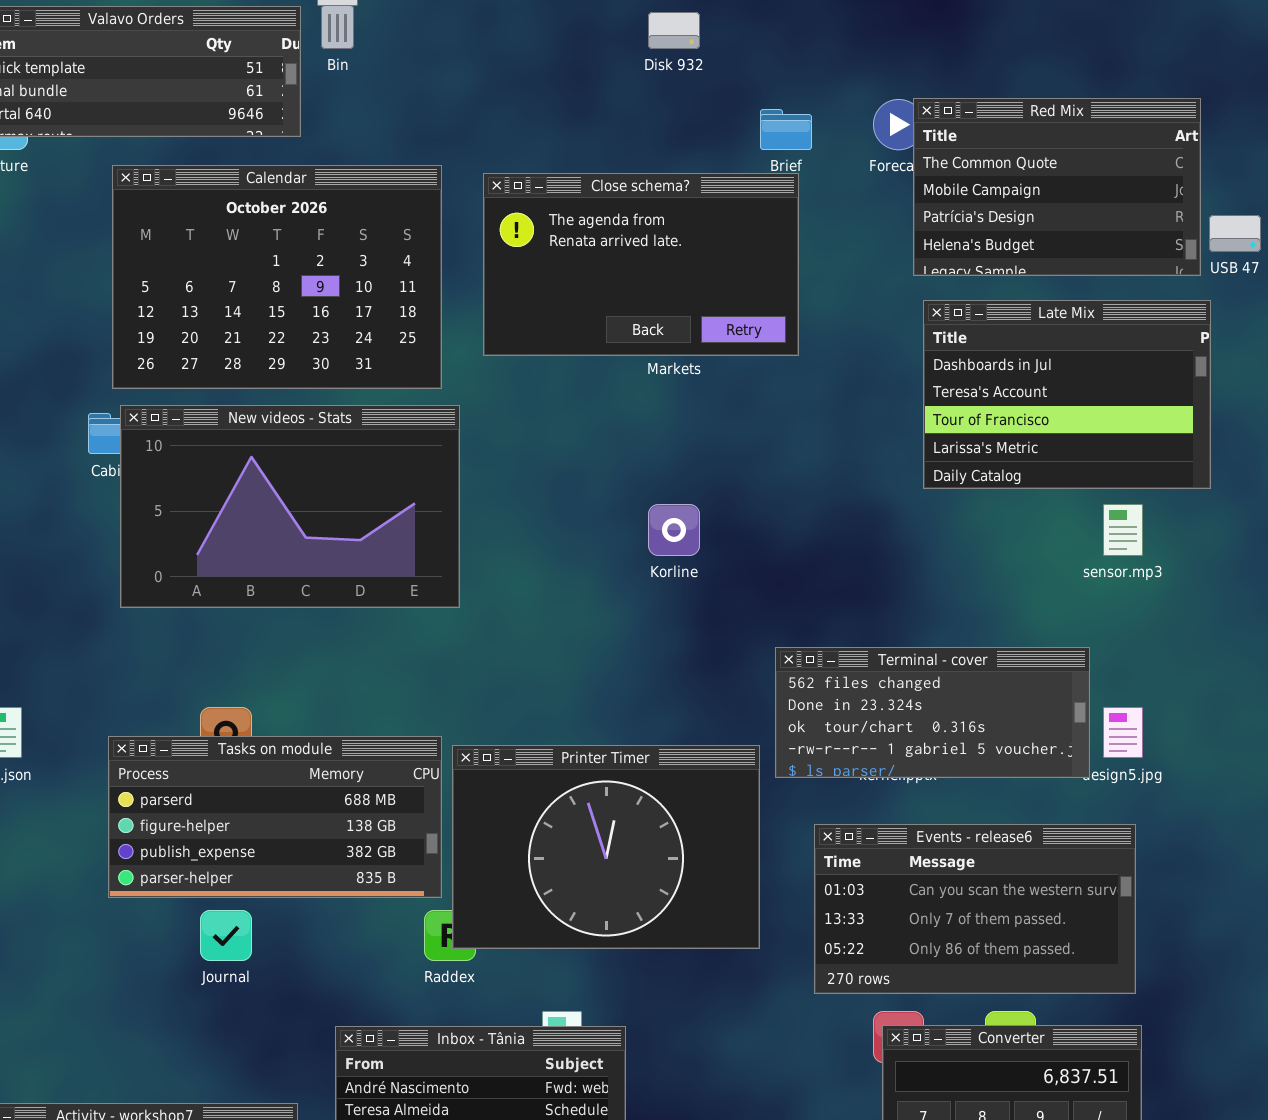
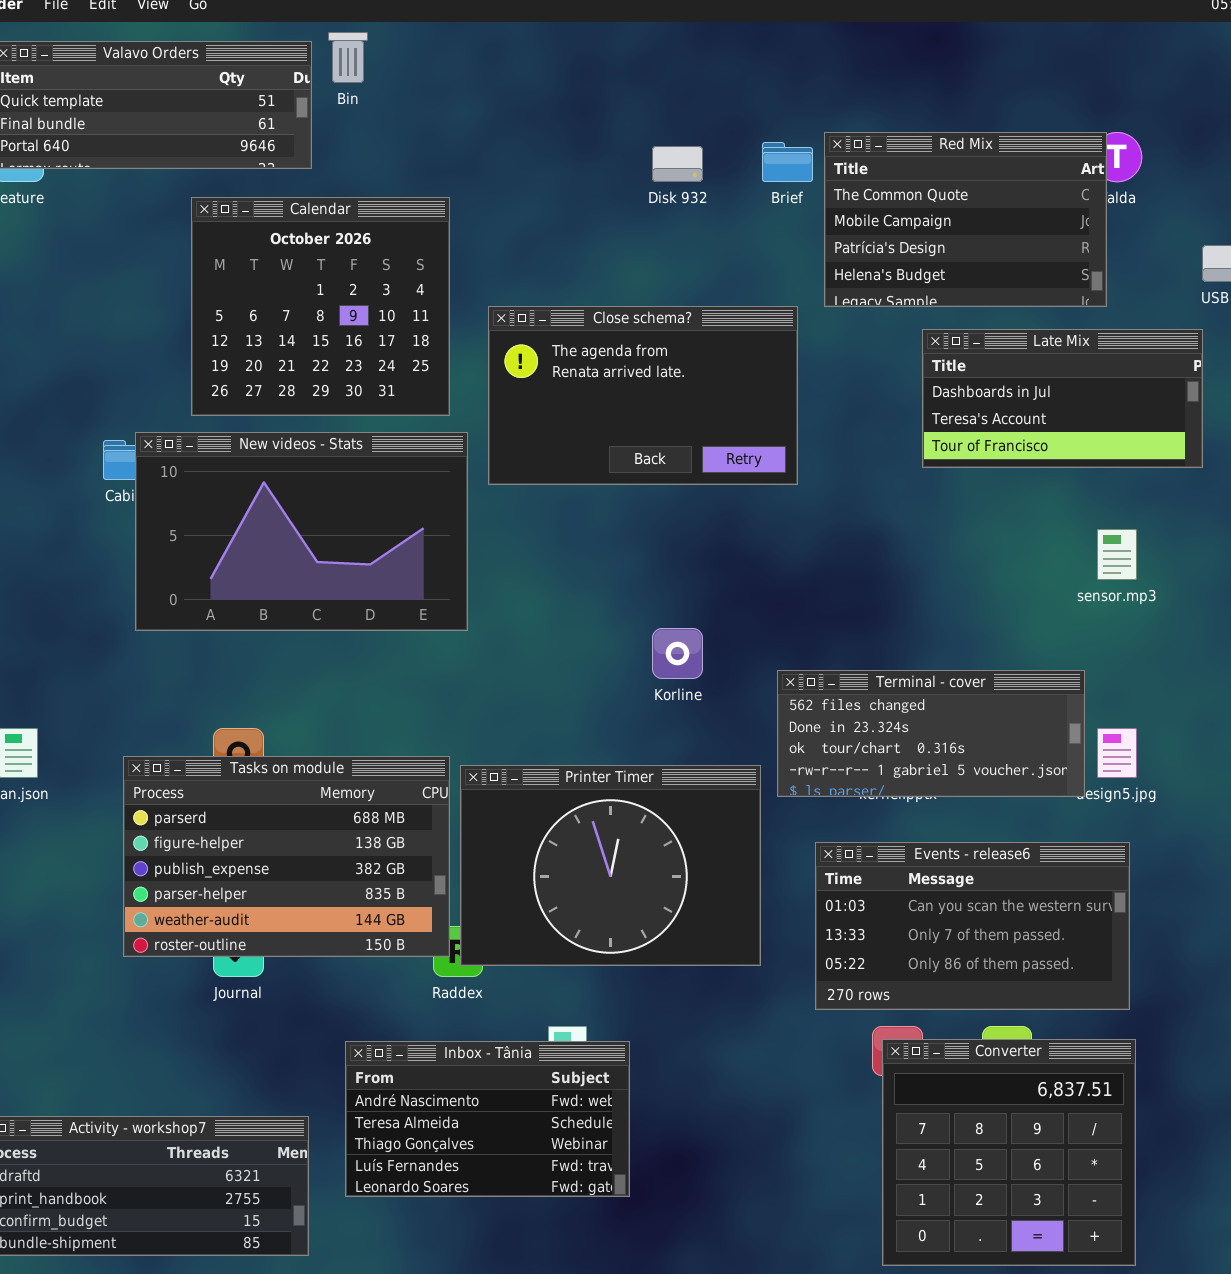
Disk 932: [648,12,700,49] -> [652,146,703,182], moved
Red Mix: [913,98,1201,276] -> [824,132,1107,307], moved
Calendar: [112,165,442,389] -> [191,197,450,416], resized
Close schema?: [483,173,799,356] -> [488,306,798,485], moved
Late Mix: [923,300,1211,489] -> [922,329,1203,468], resized
Korline: [648,504,700,556] -> [652,628,703,679], moved
Tasks on module: [108,736,442,898] -> [123,756,450,957], resized

